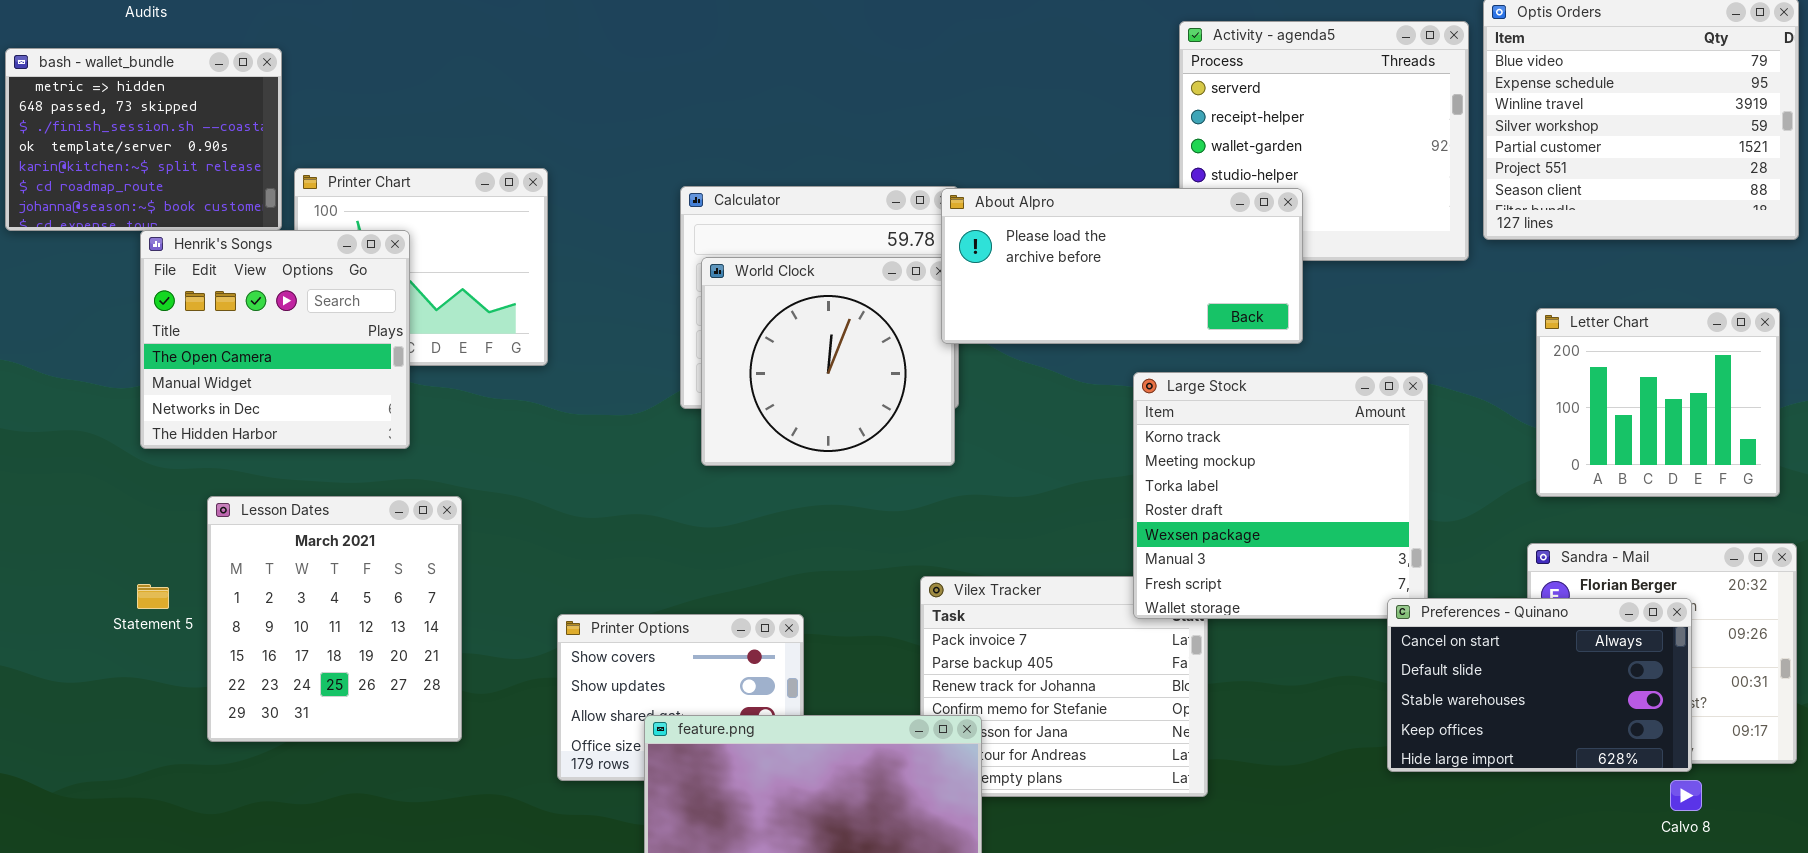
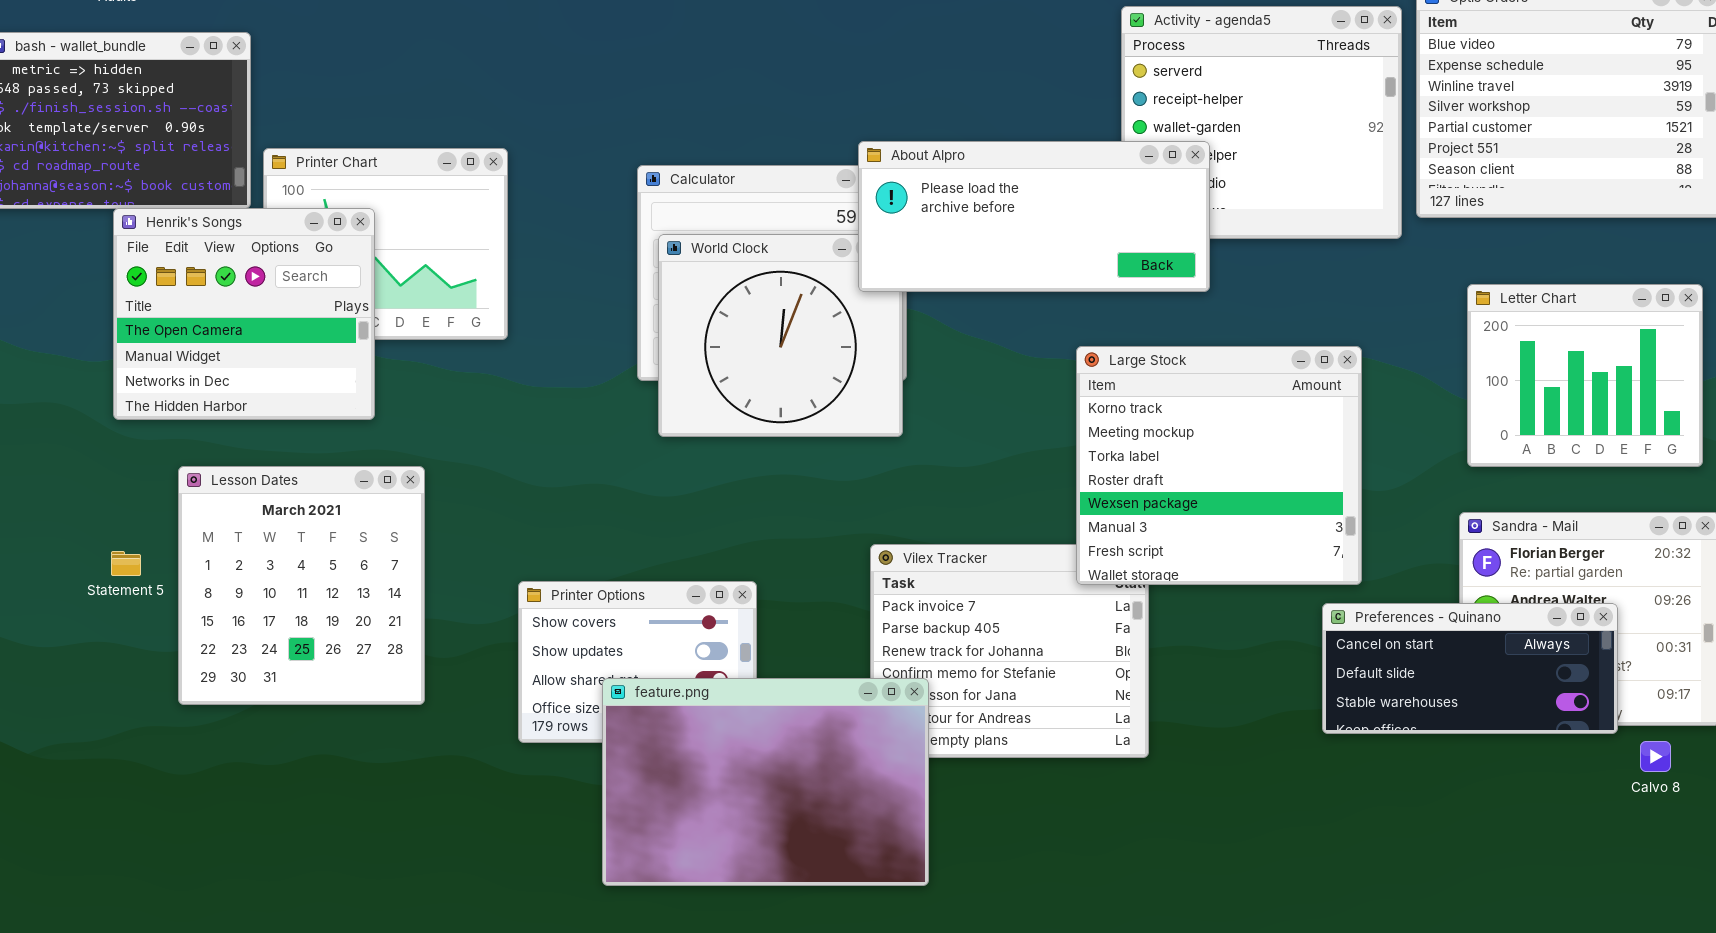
About Alpro: [941,188,1303,344] -> [858,141,1210,292], moved
Preferences - Quinano: [1387,598,1692,772] -> [1322,603,1618,734], resized
Calvo 8: [1670,780,1702,811] -> [1640,741,1671,772], moved

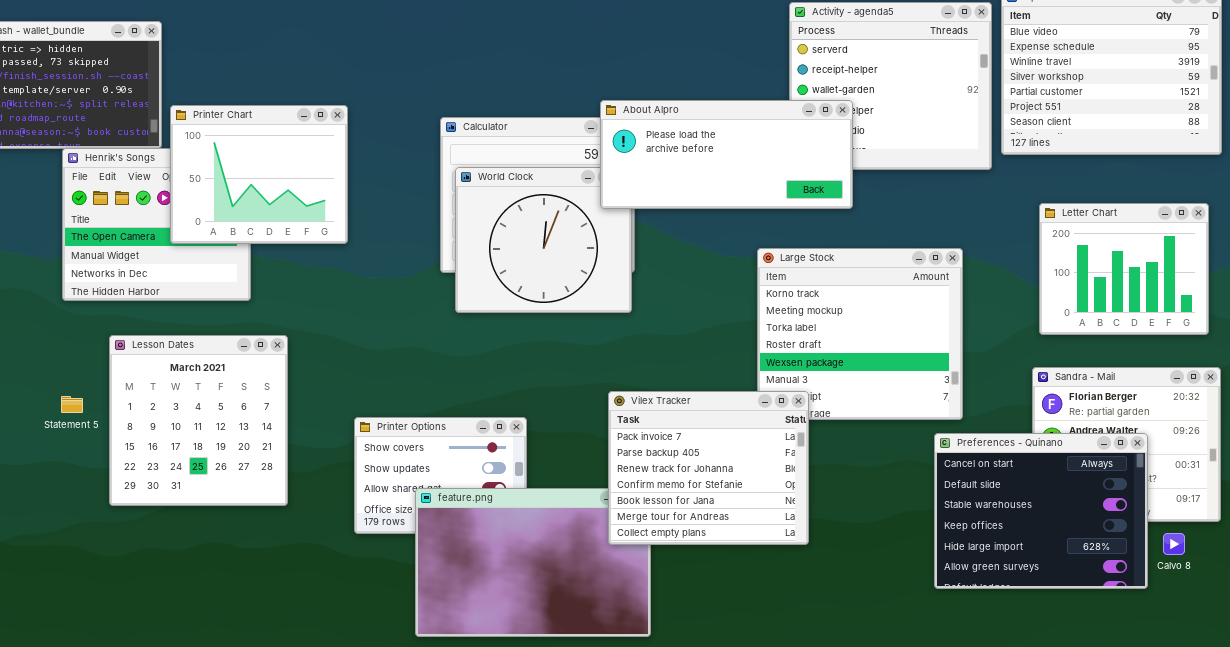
Printer Chart: [263,148,508,340] -> [170,105,348,244], raised
Vilex Tracker: [870,544,1149,758] -> [608,391,809,545], raised
Preferences - Quinano: [1322,603,1618,734] -> [934,433,1148,589], resized

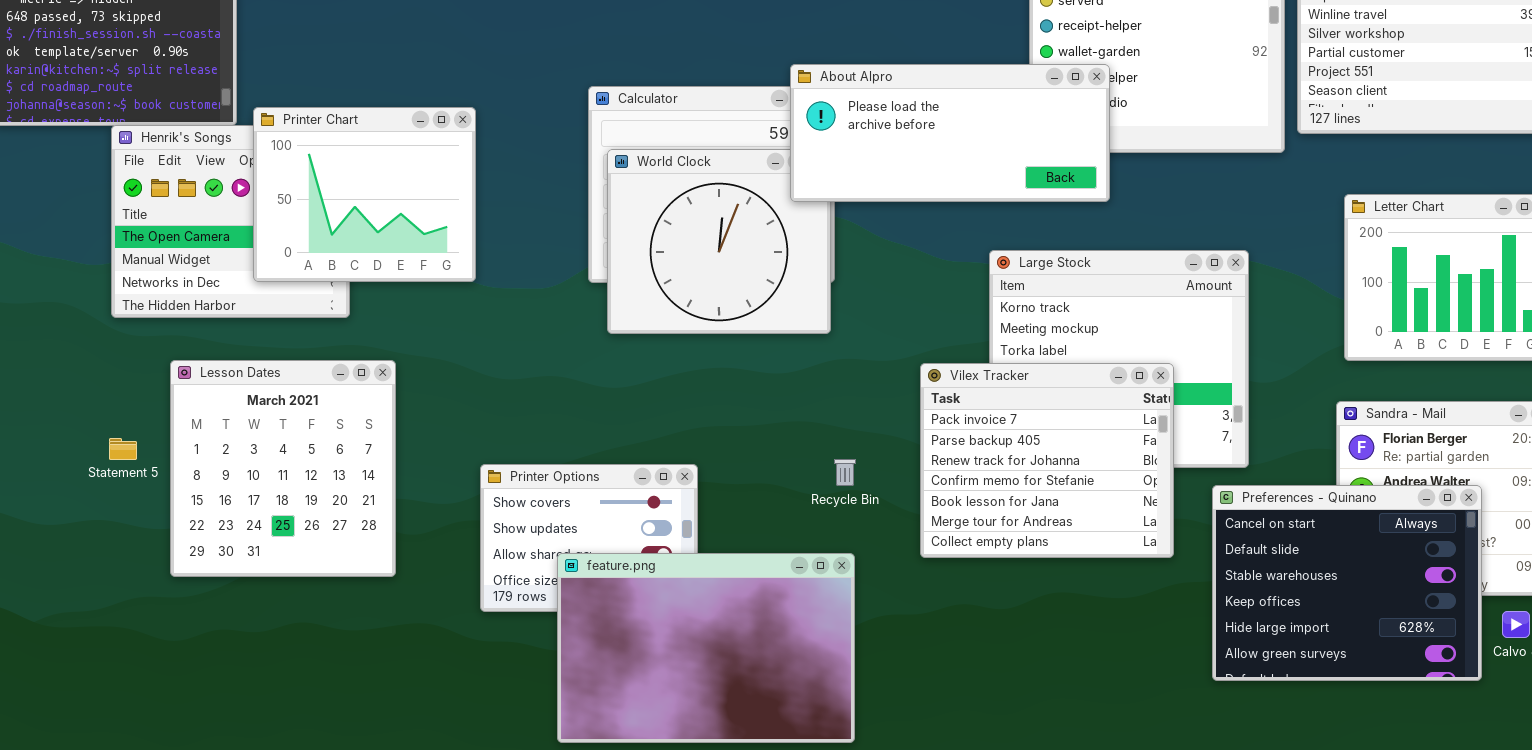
Printer Chart: [170,105,348,244] -> [253,107,476,282], moved
Vilex Tracker: [608,391,809,545] -> [920,363,1174,558], moved

